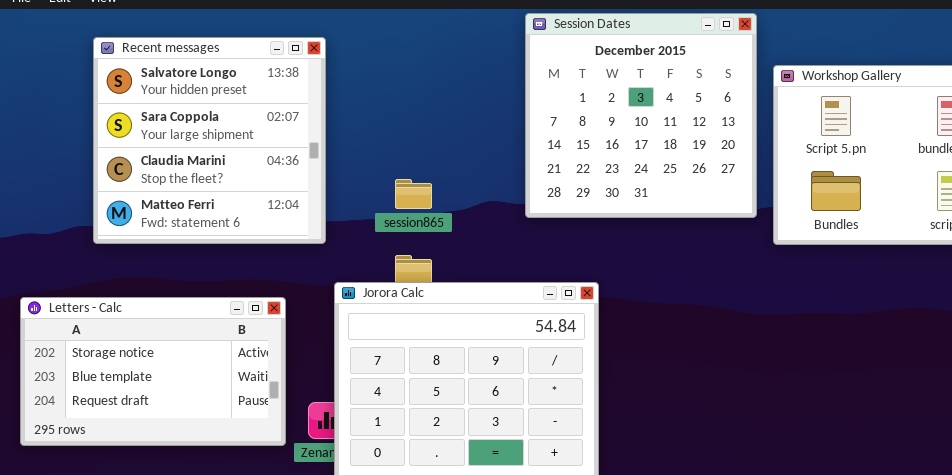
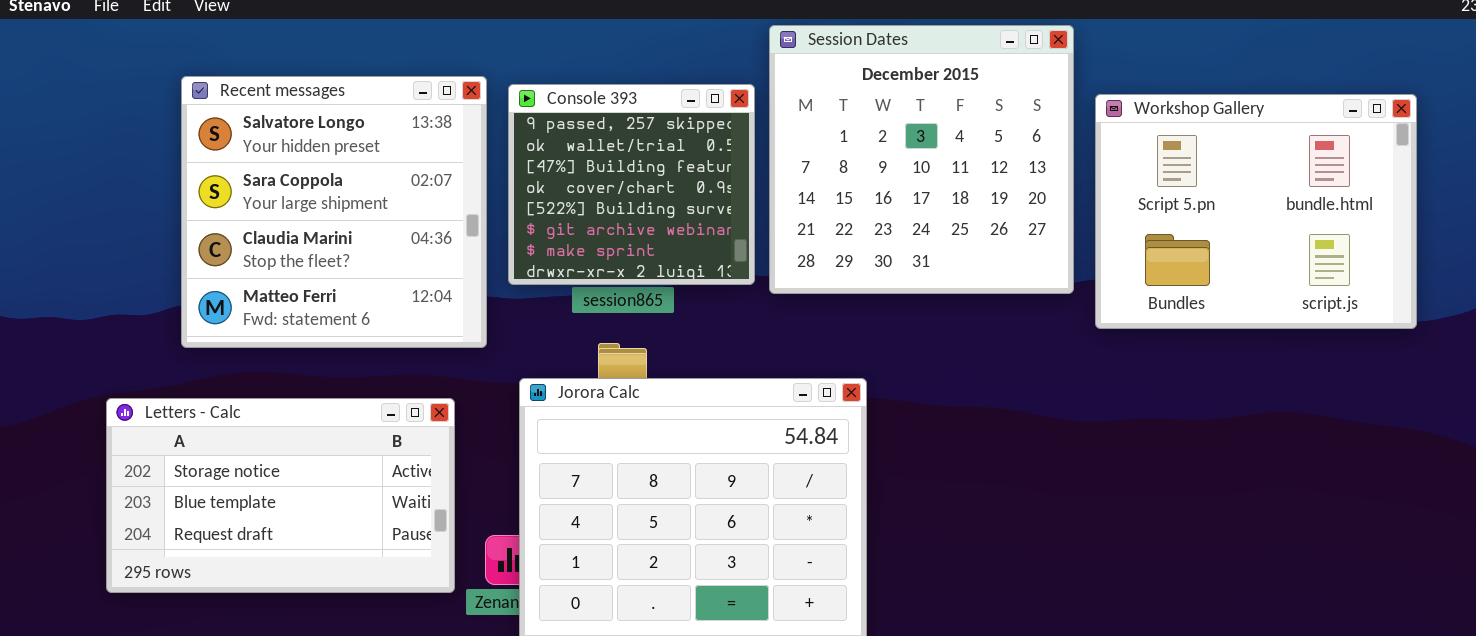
Recent messages: [93,37,326,244] -> [181,76,487,348], moved
Console 393: none -> [508,84,755,285], opened

